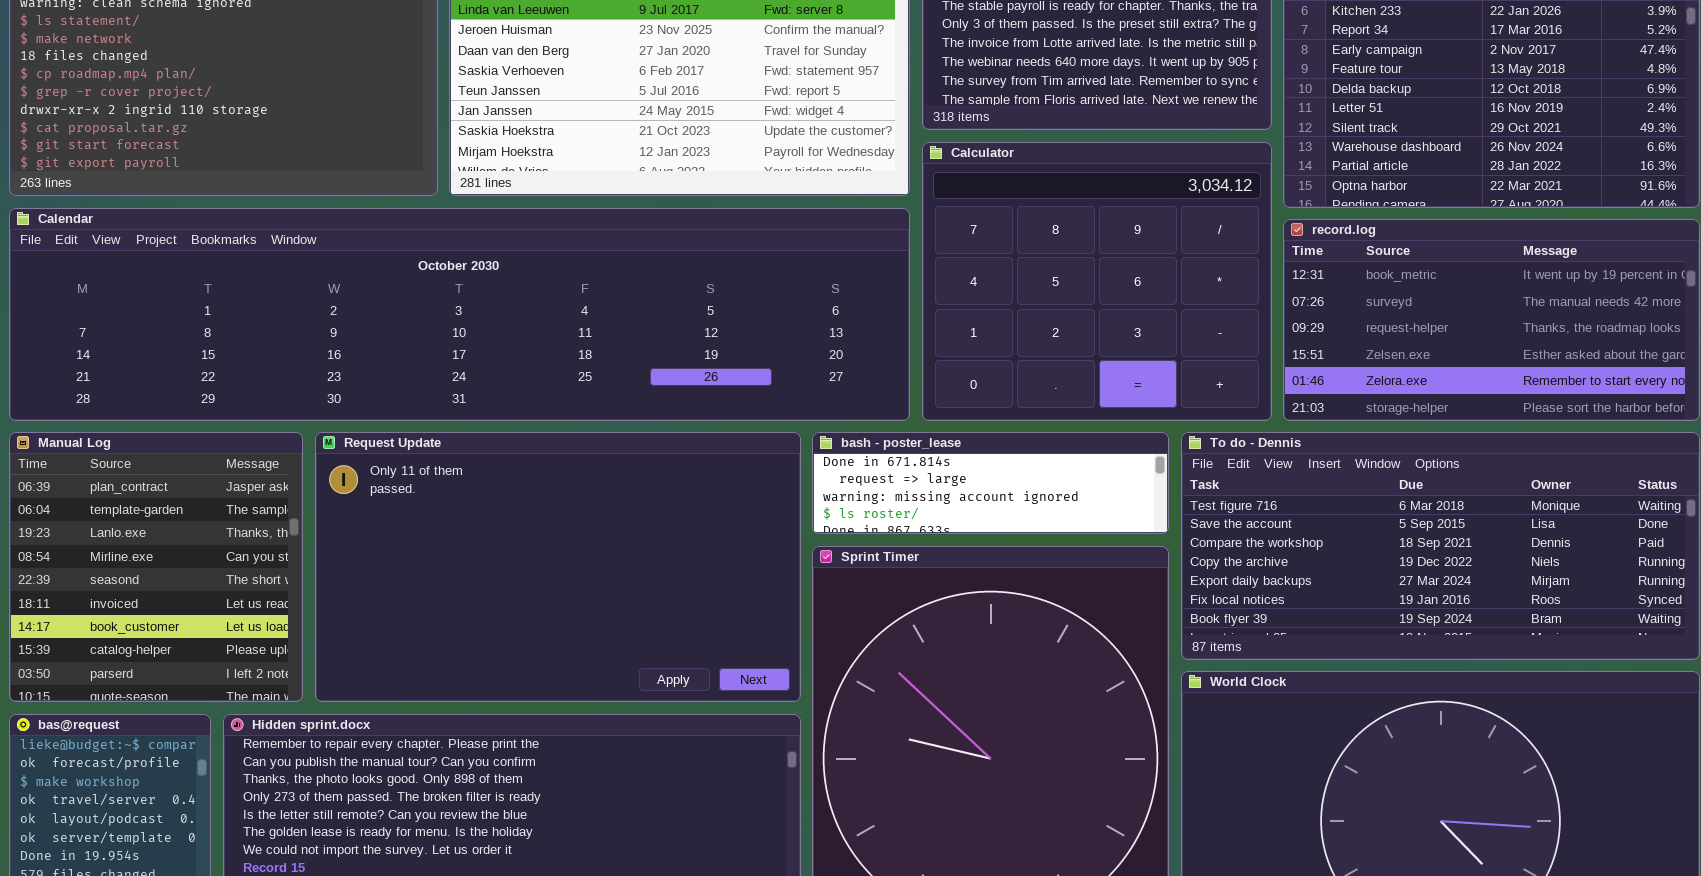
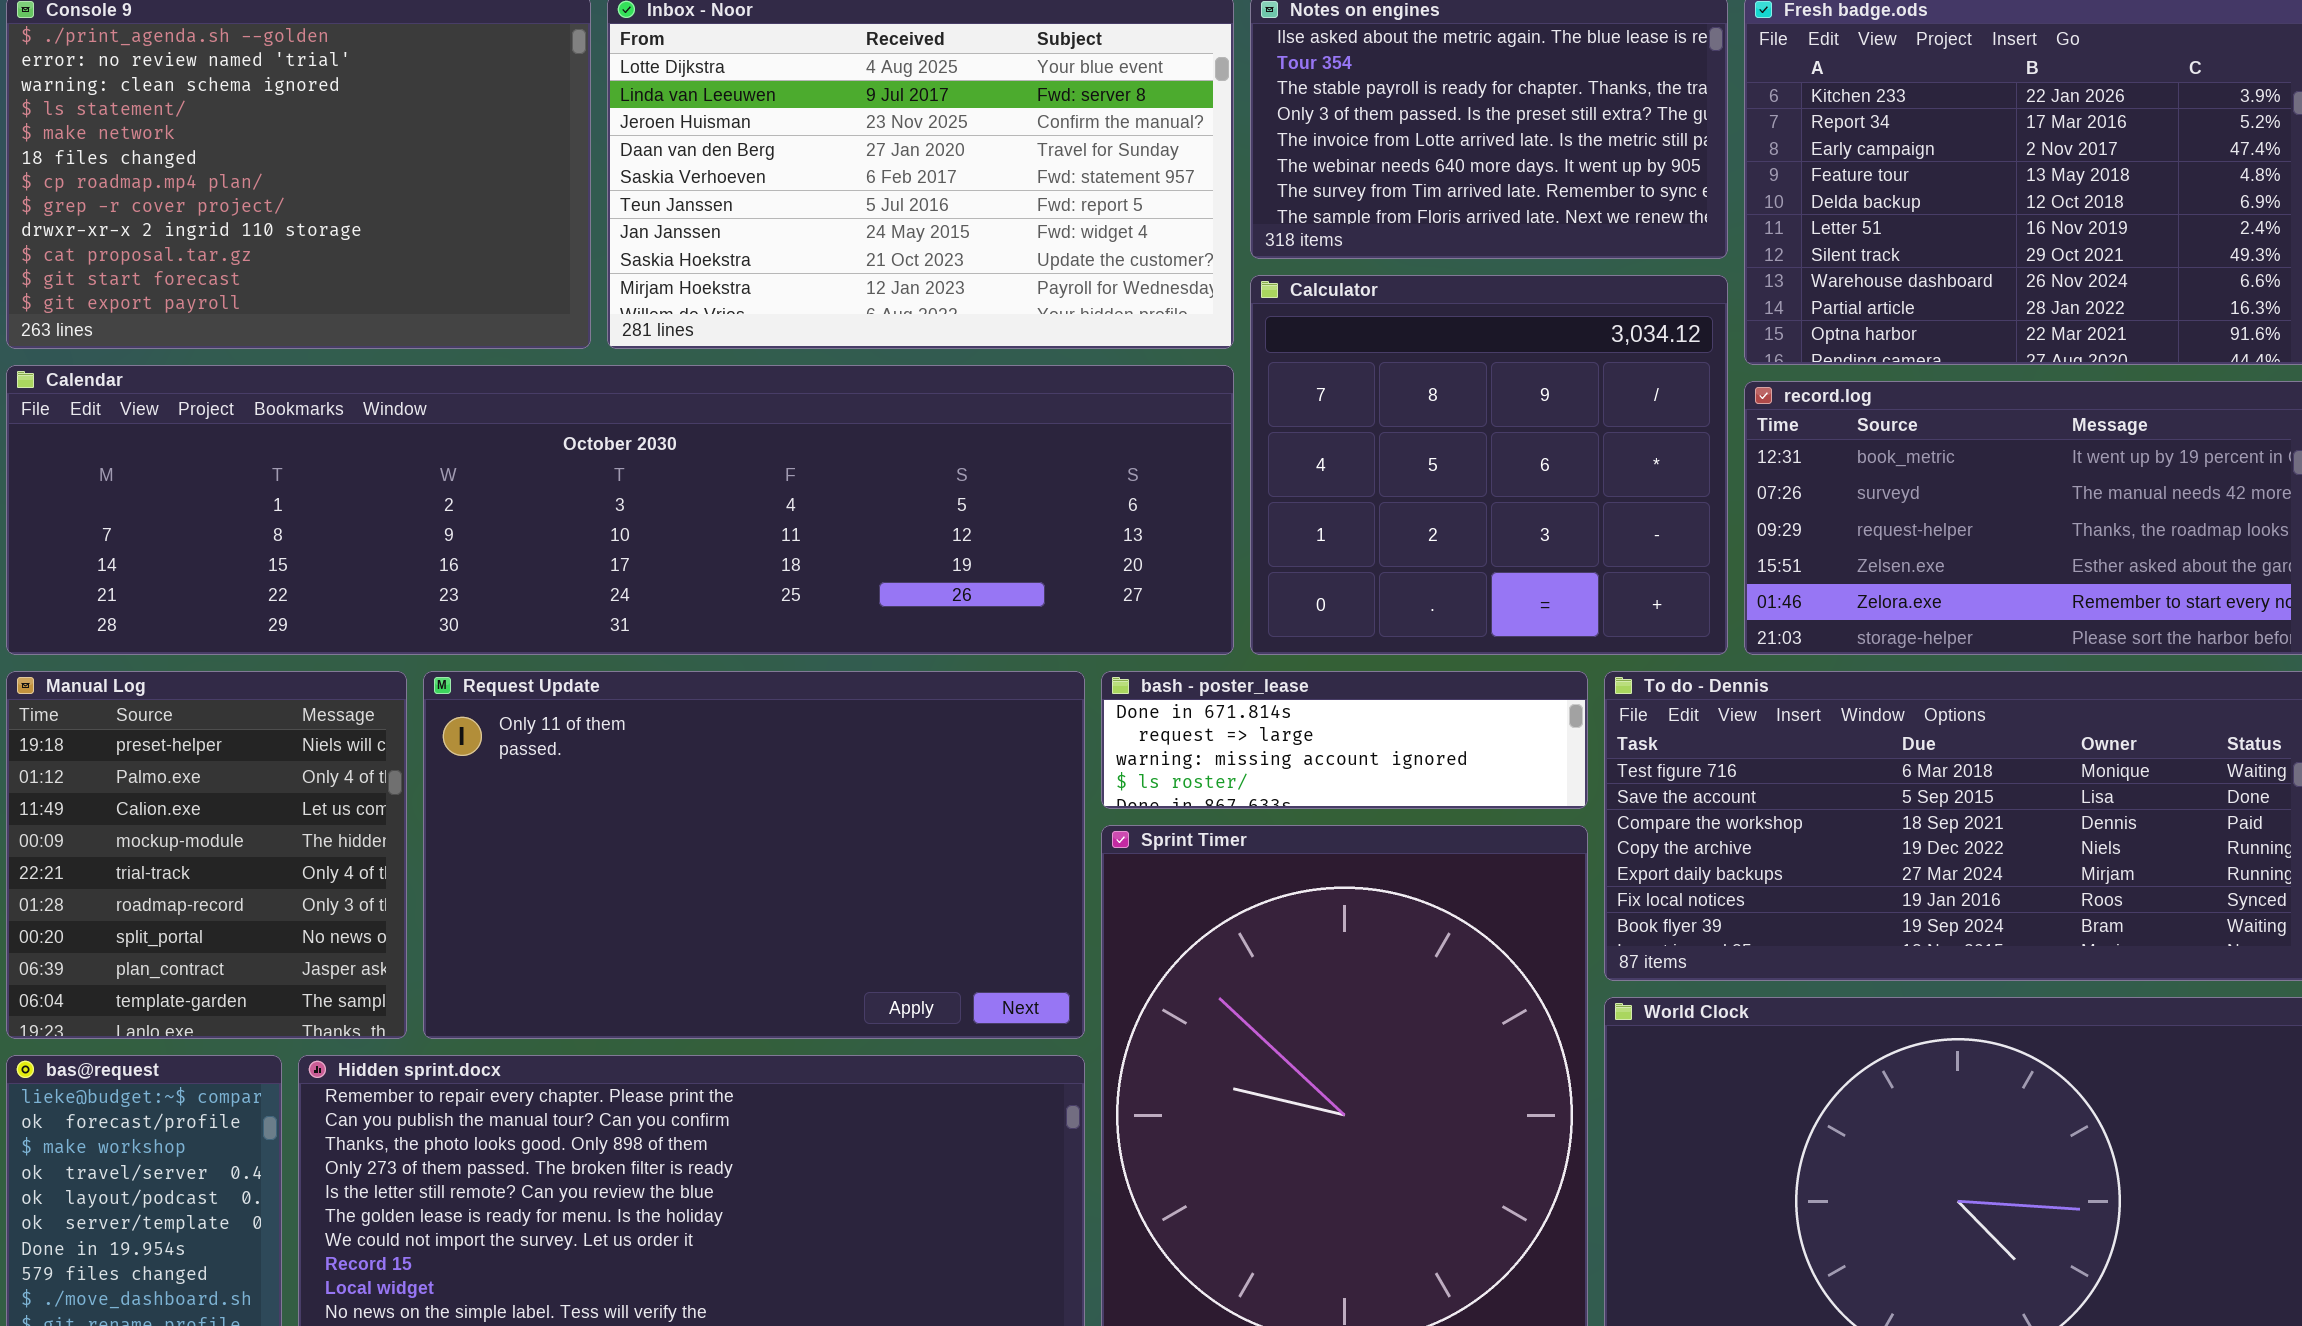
Manual Log: [9,432,303,702] -> [6,671,407,1039], scrolled up 7 rows

